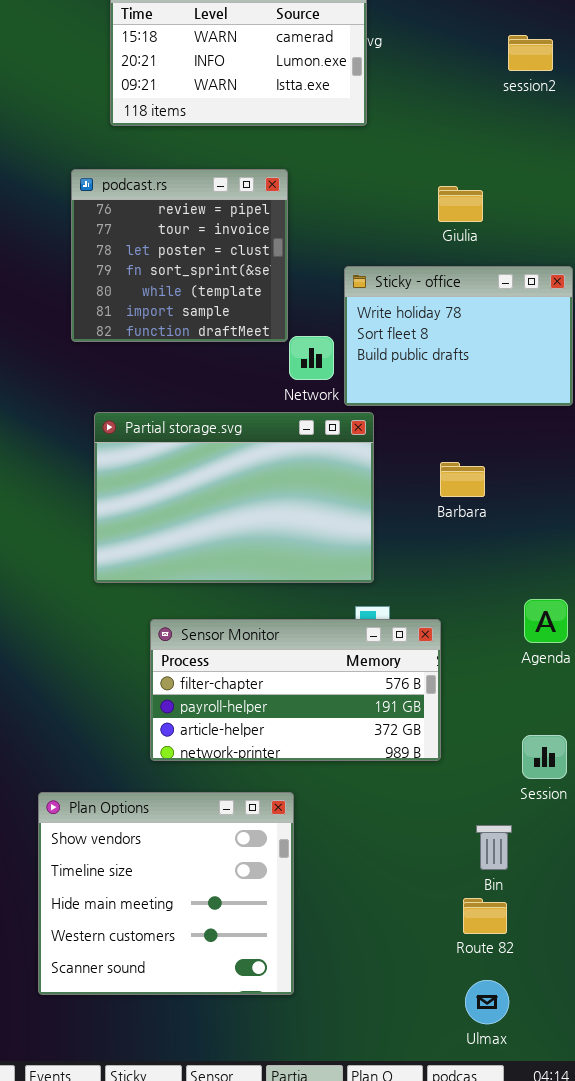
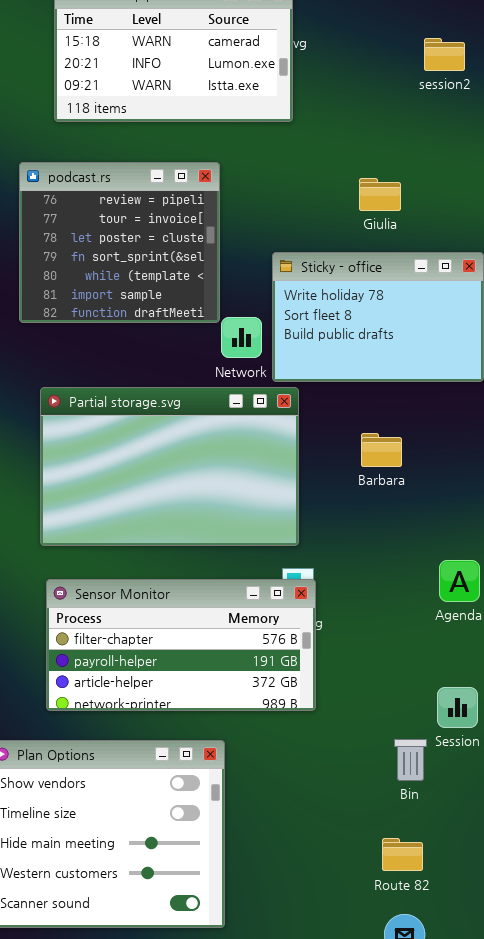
Sensor Monitor: [150,619,441,761] -> [46,579,316,711], moved
Bin: [476,825,512,870] -> [394,739,427,781], moved

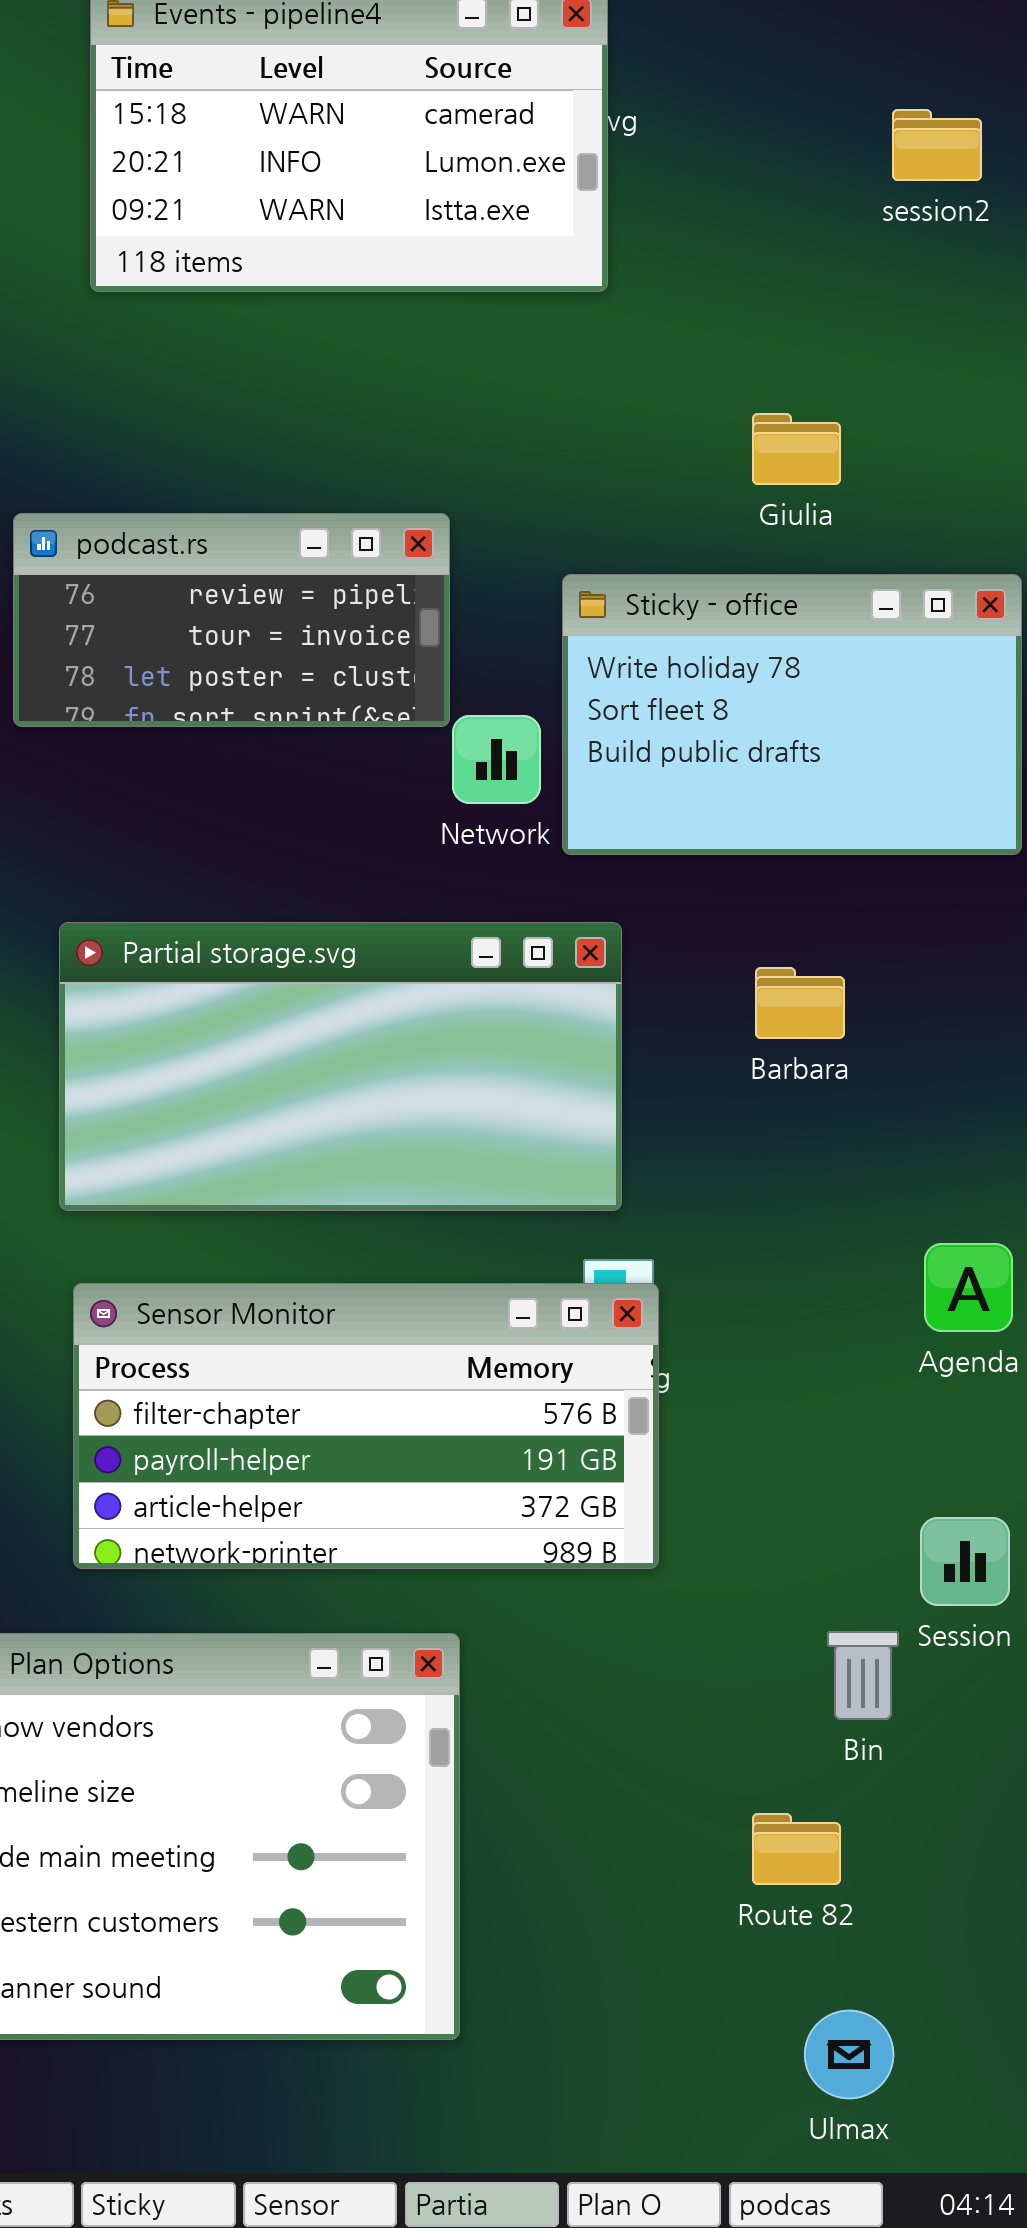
podcast.rs: [19,162,220,323] -> [13,513,450,727], resized
Partial storage.svg: [40,387,299,546] -> [59,922,622,1211], resized
Route 82: [382,838,423,871] -> [752,1813,841,1885], moved

